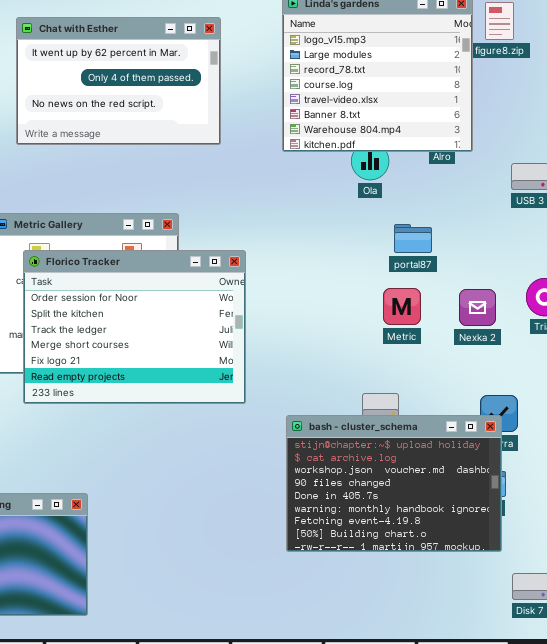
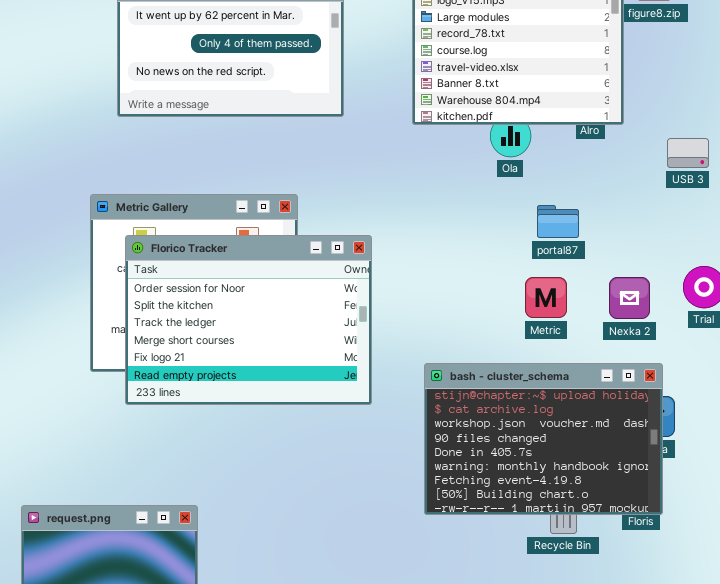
bash - cluster_schema: [286,415,502,552] -> [424,363,663,515], moved

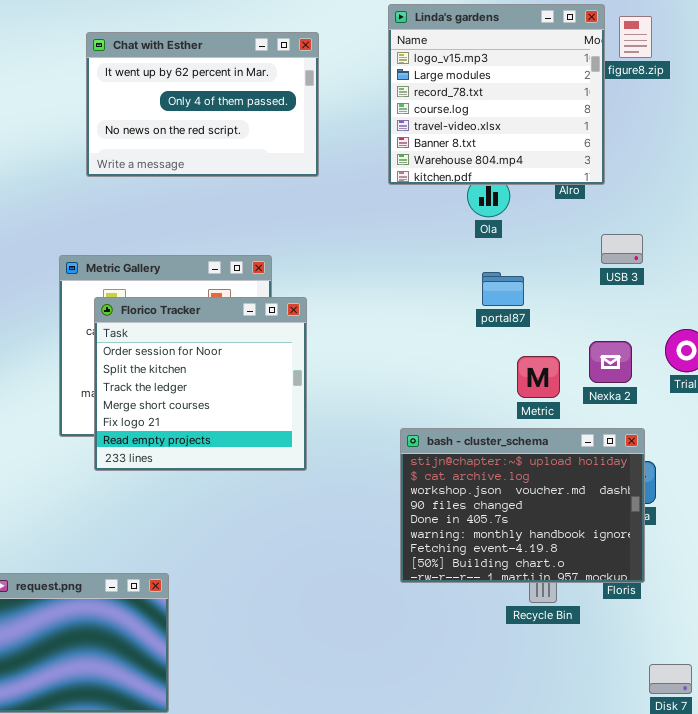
USB 3: [667,138,709,168] -> [601,234,643,264], moved
portal87: [537,205,579,238] -> [482,272,524,306], moved
Florico Tracker: [125,235,372,405] -> [94,297,307,471], resized
Metric: [525,277,567,318] -> [517,356,560,398], moved

